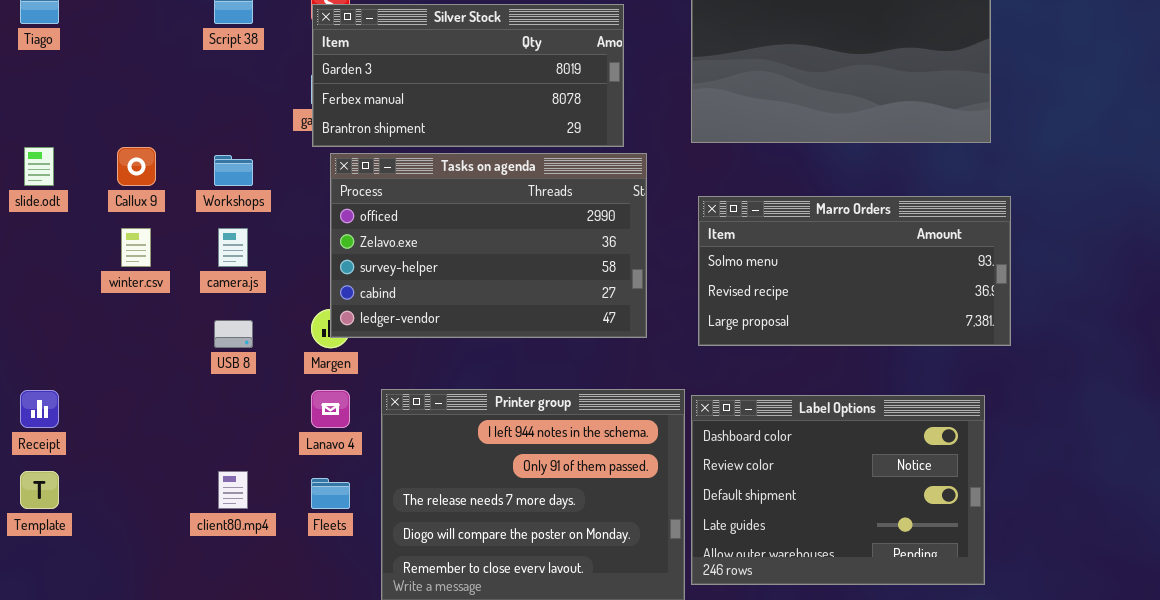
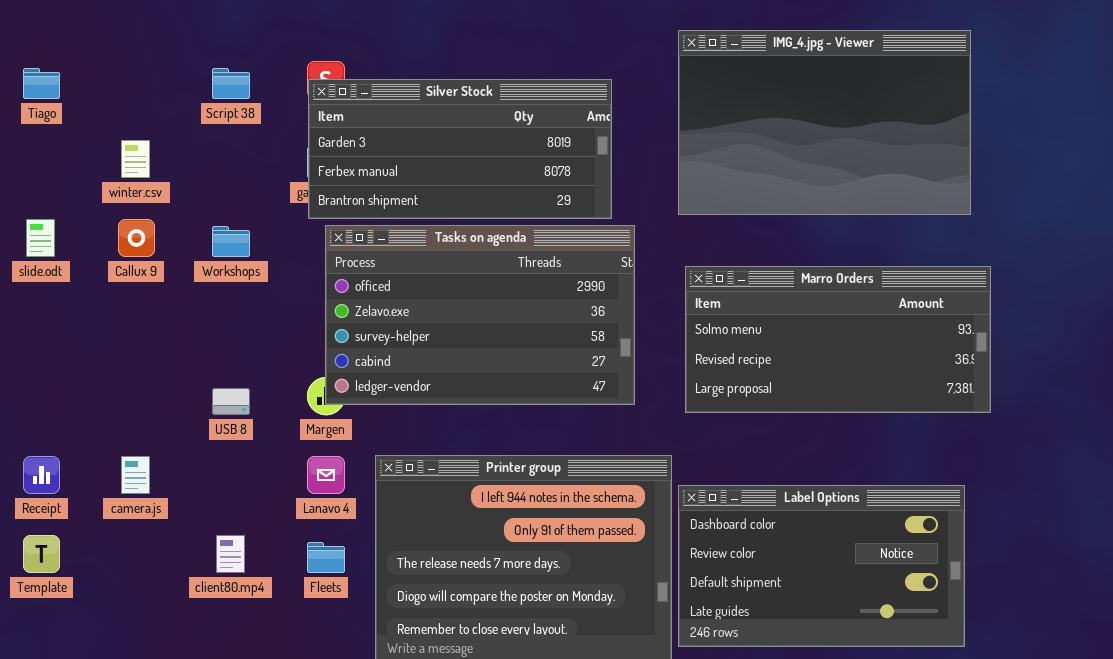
winter.csv: [121,228,151,267] -> [121,140,150,178], moved
camera.js: [218,228,248,267] -> [121,456,150,494], moved
Label Options: [691,395,985,585] -> [678,485,965,647], resized

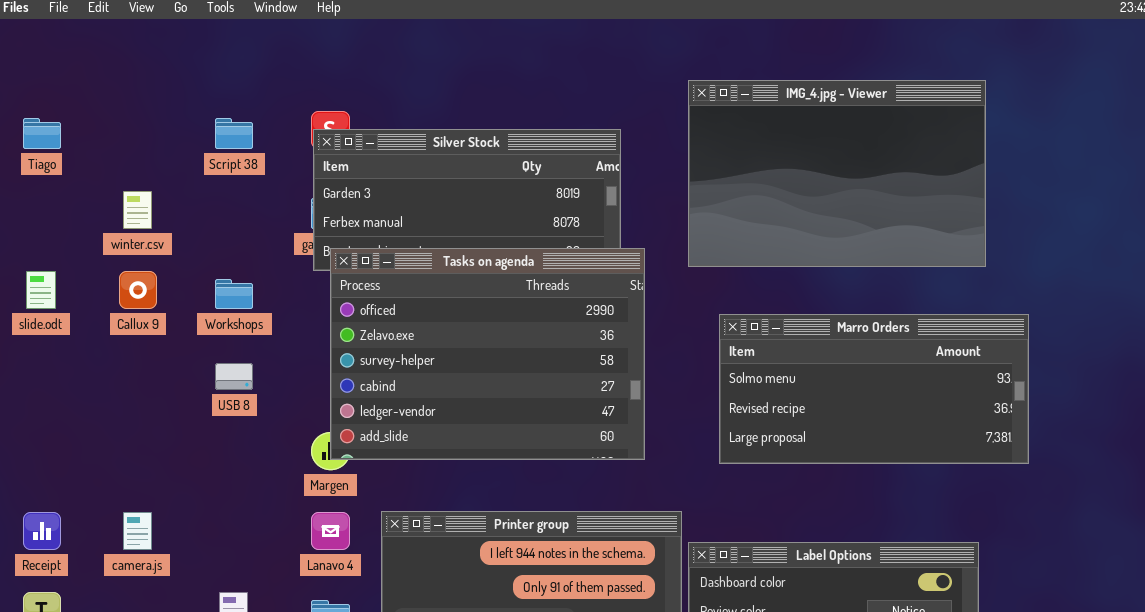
Tasks on agenda: [325,225,635,405] -> [330,248,645,460], resized
Marro Orders: [685,266,991,413] -> [719,314,1029,464], moved
USB 8: [212,388,250,415] -> [215,363,253,390], moved

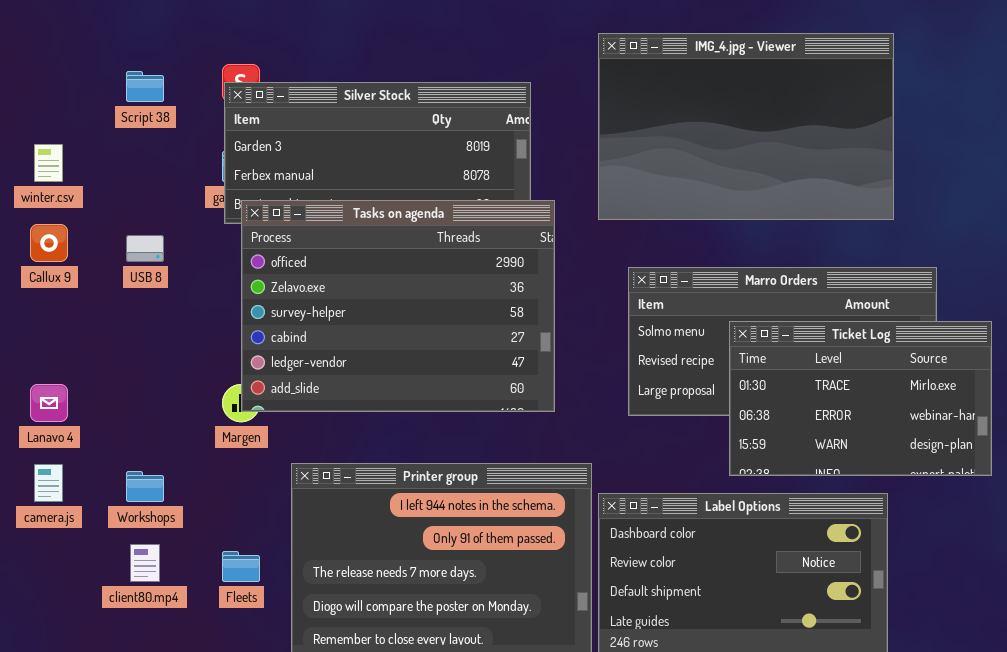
Workshops: [215,279,253,309] -> [126,471,164,502], moved
USB 8: [215,363,253,390] -> [126,235,164,262], moved
Ticket Log: none -> [729,321,992,476], opened
Lanavo 4: [311,512,350,550] -> [30,384,68,422], moved

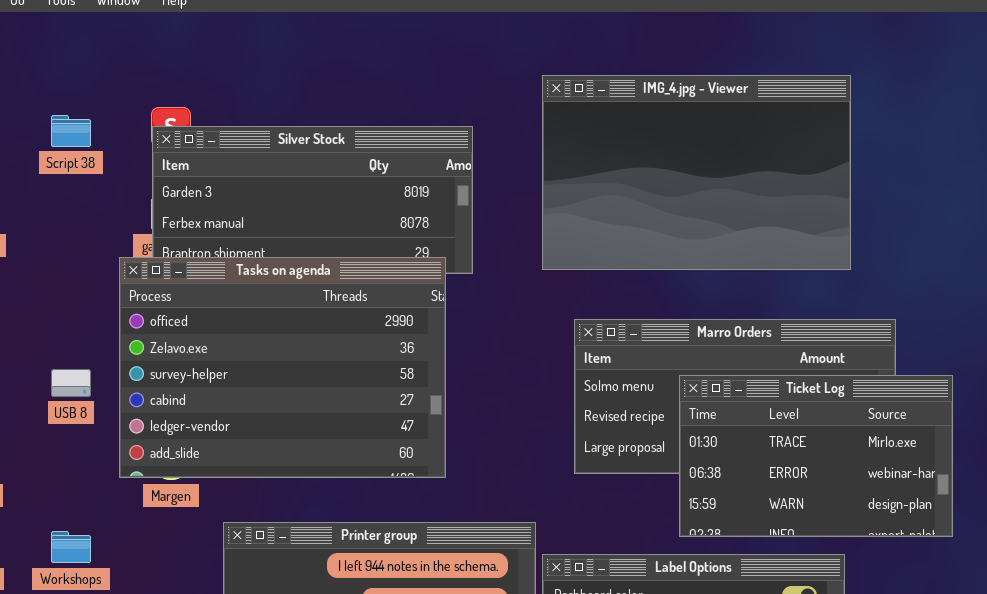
Tasks on agenda: [241,200,555,412] -> [119,257,446,478], moved
USB 8: [126,235,164,262] -> [51,369,91,397], moved

